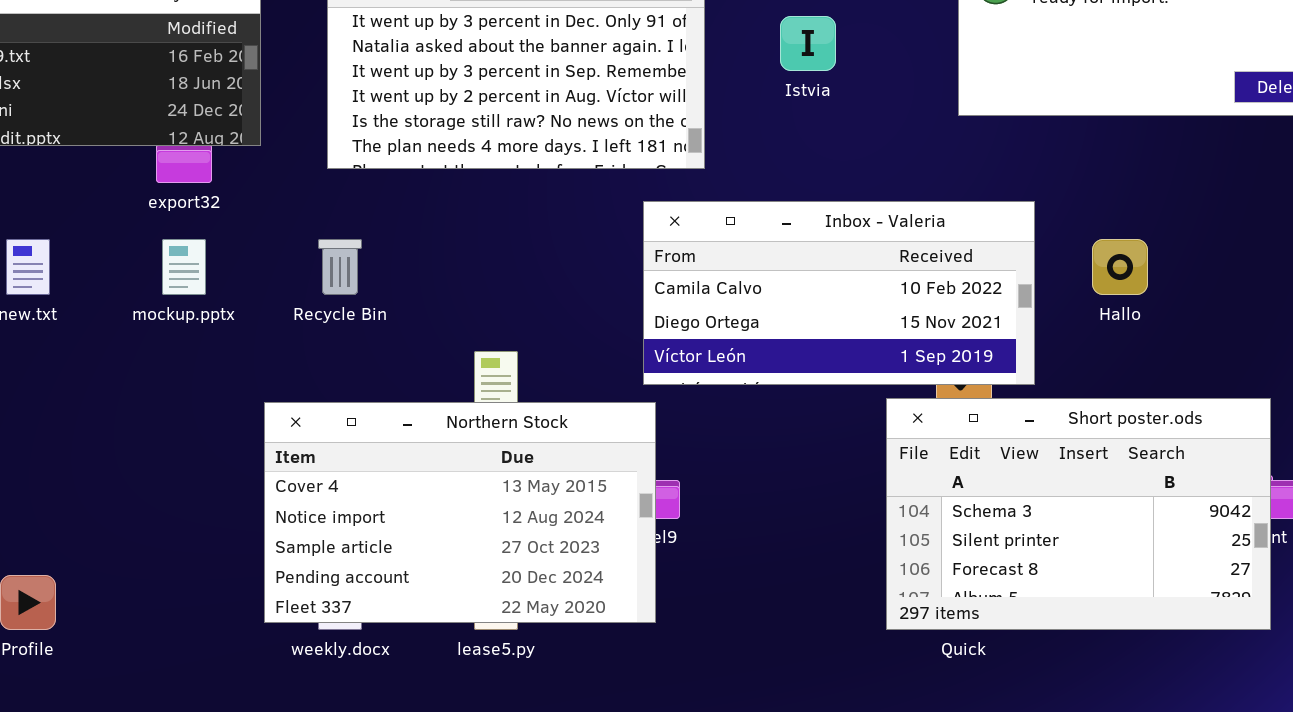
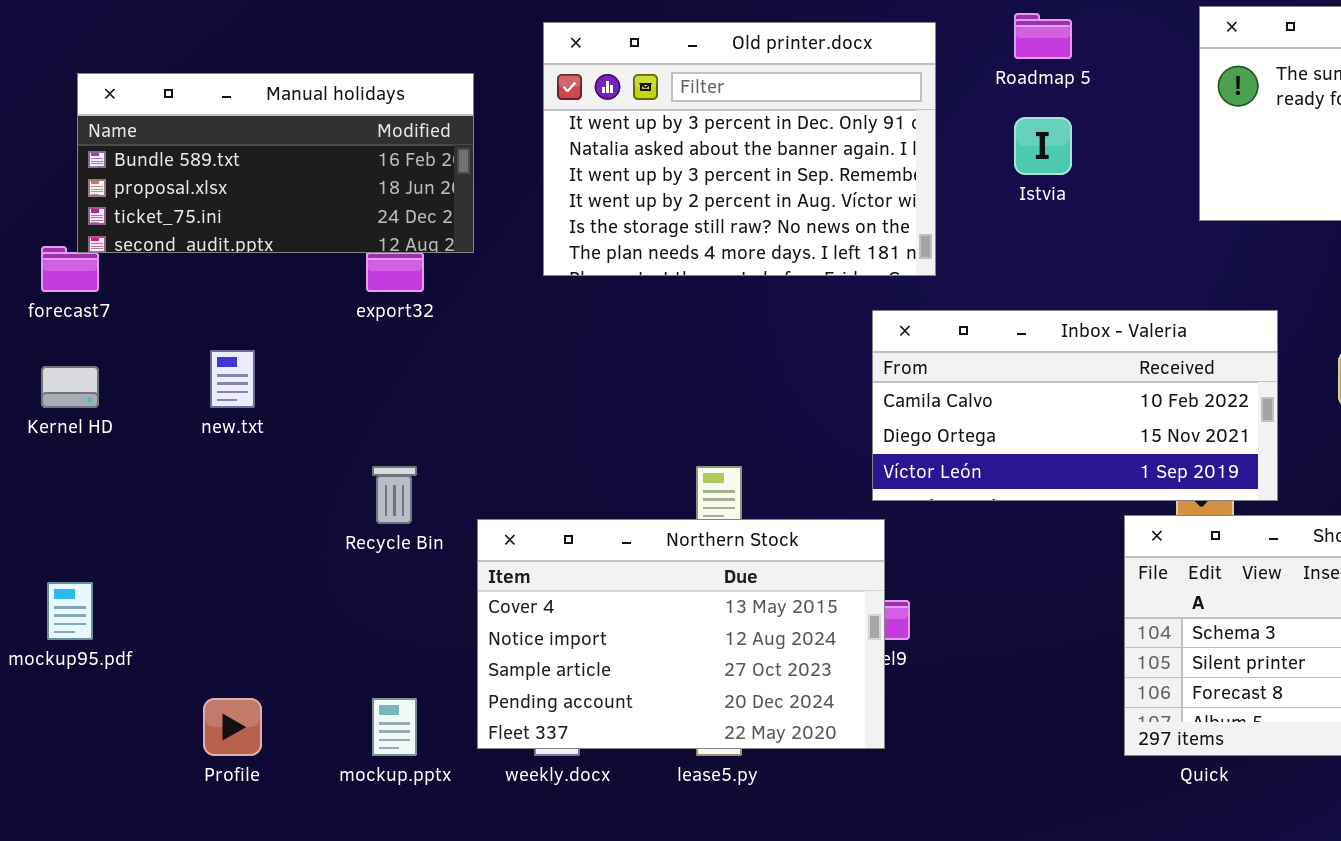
mockup.pptx: [162,239,206,295] -> [372,698,417,756], moved
Recycle Bin: [318,239,362,295] -> [372,466,417,524], moved

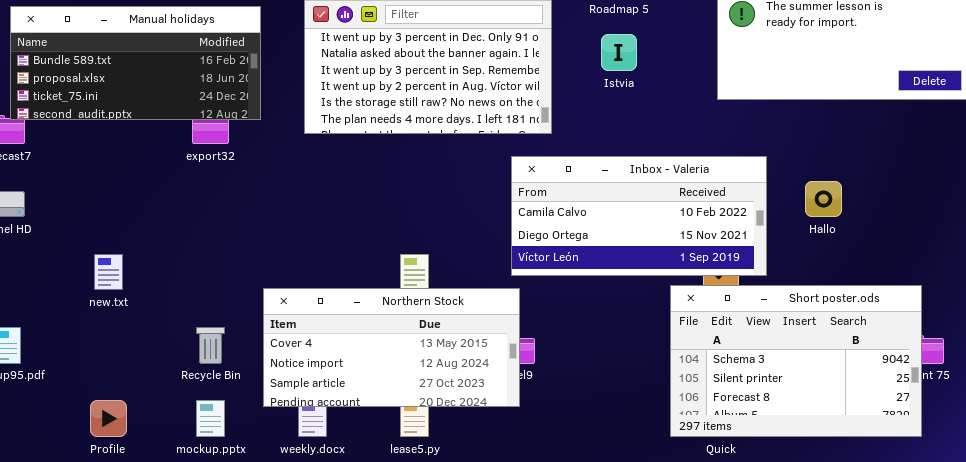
new.txt: [210,350,255,408] -> [94,254,123,290], moved
Recycle Bin: [372,466,417,524] -> [196,327,225,364], moved
Northern Stock: [477,519,885,749] -> [263,288,520,407], resized

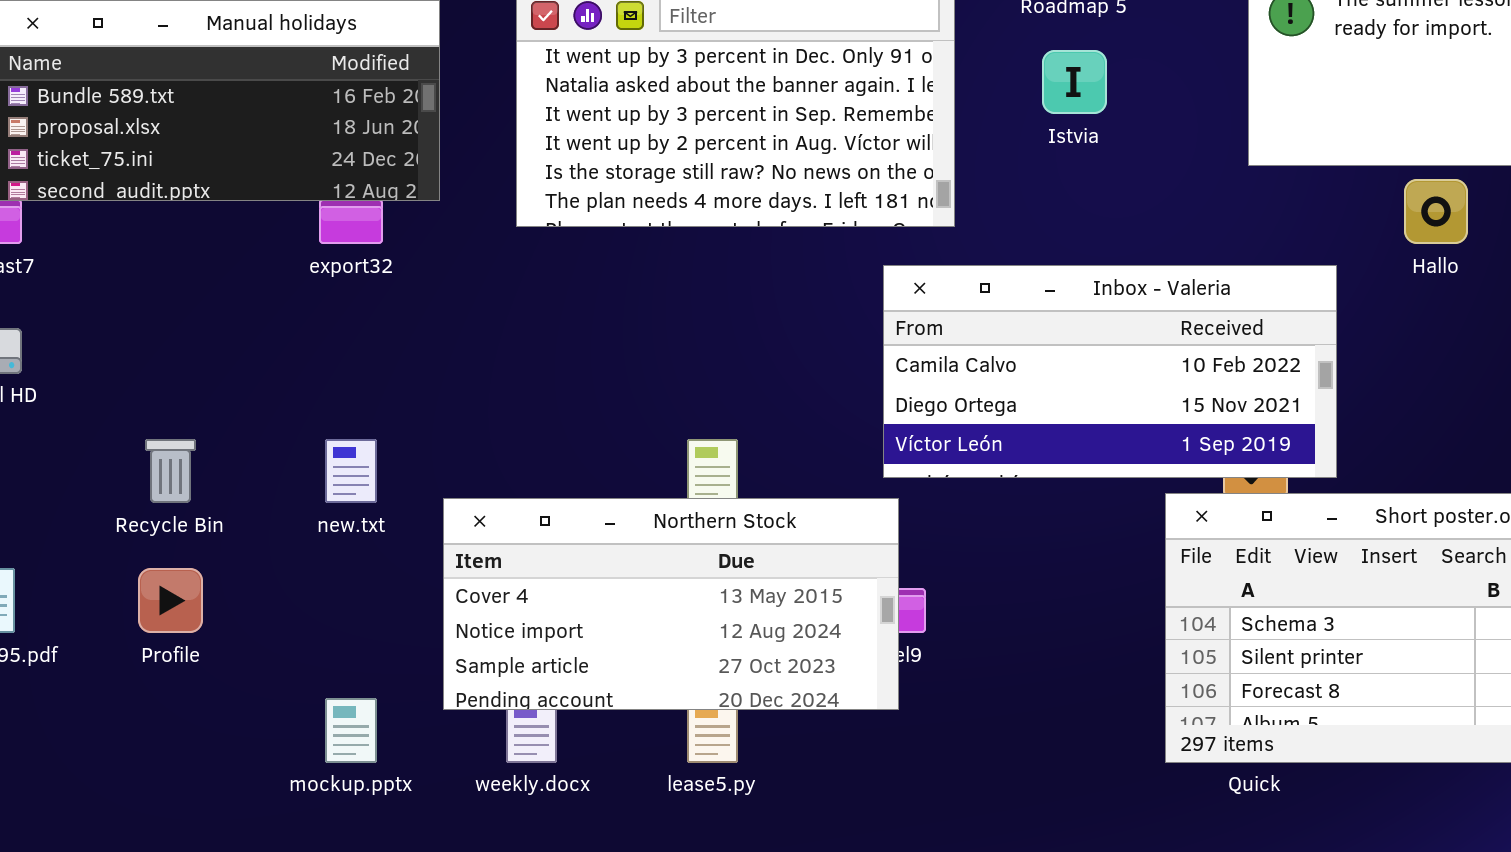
Hallo: [805,181,842,217] -> [1404,179,1468,244], moved
new.txt: [94,254,123,290] -> [325,439,377,503], moved
Recycle Bin: [196,327,225,364] -> [145,439,196,503], moved
Profile: [90,400,127,437] -> [138,568,203,633], moved

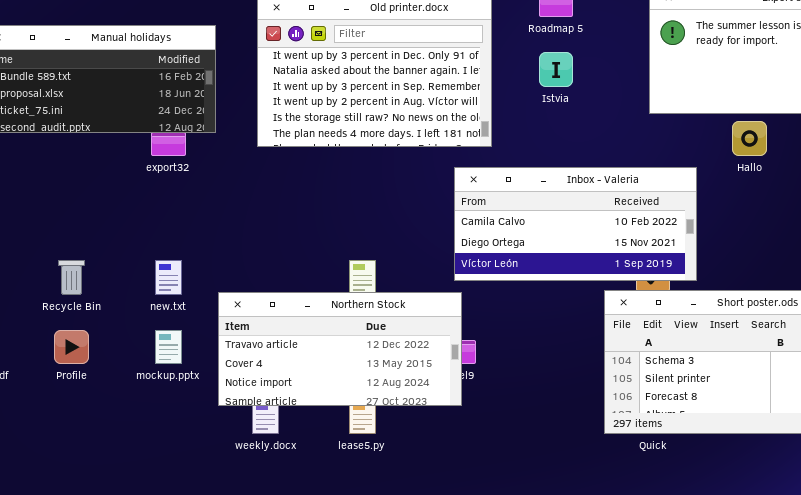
Northern Stock: [443,498,899,710] -> [218,292,462,406], scrolled up 1 row
mockup.pptx: [325,698,377,763] -> [155,330,182,364], moved

